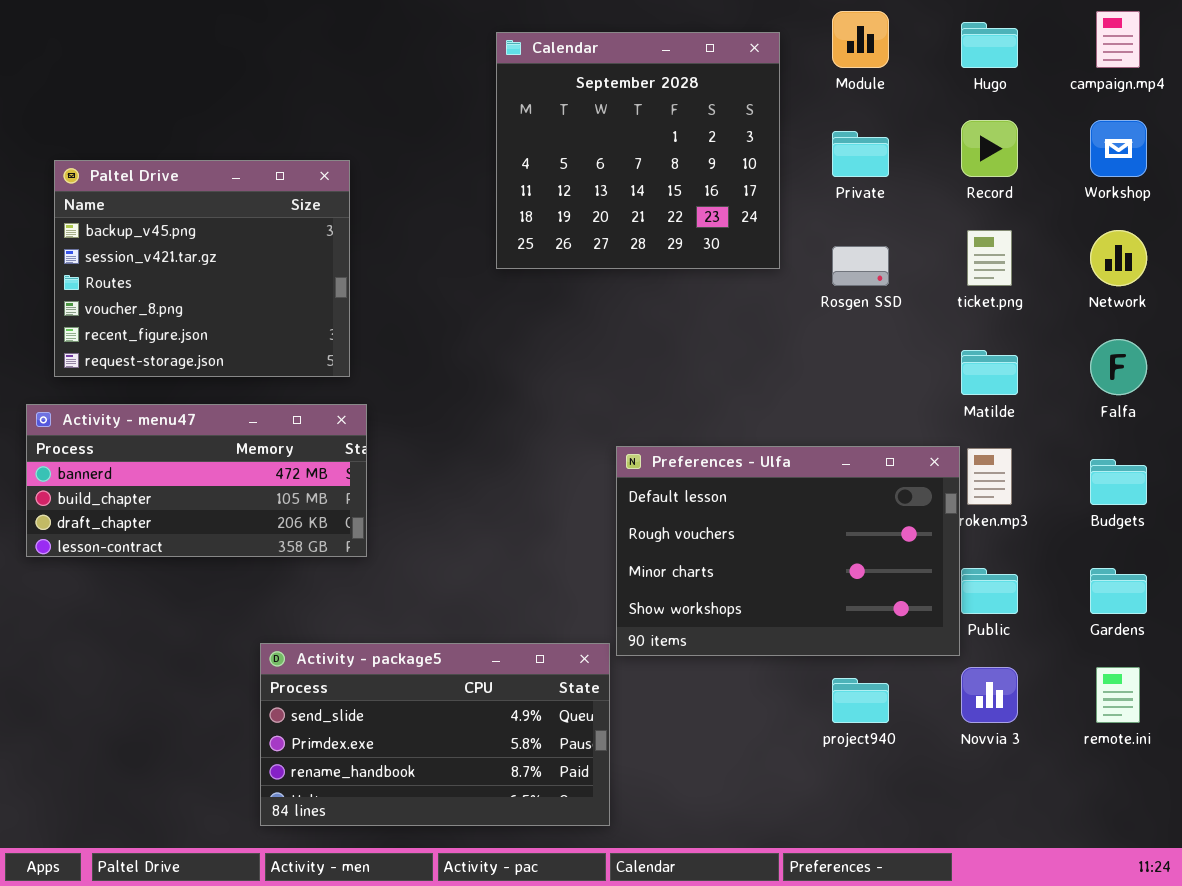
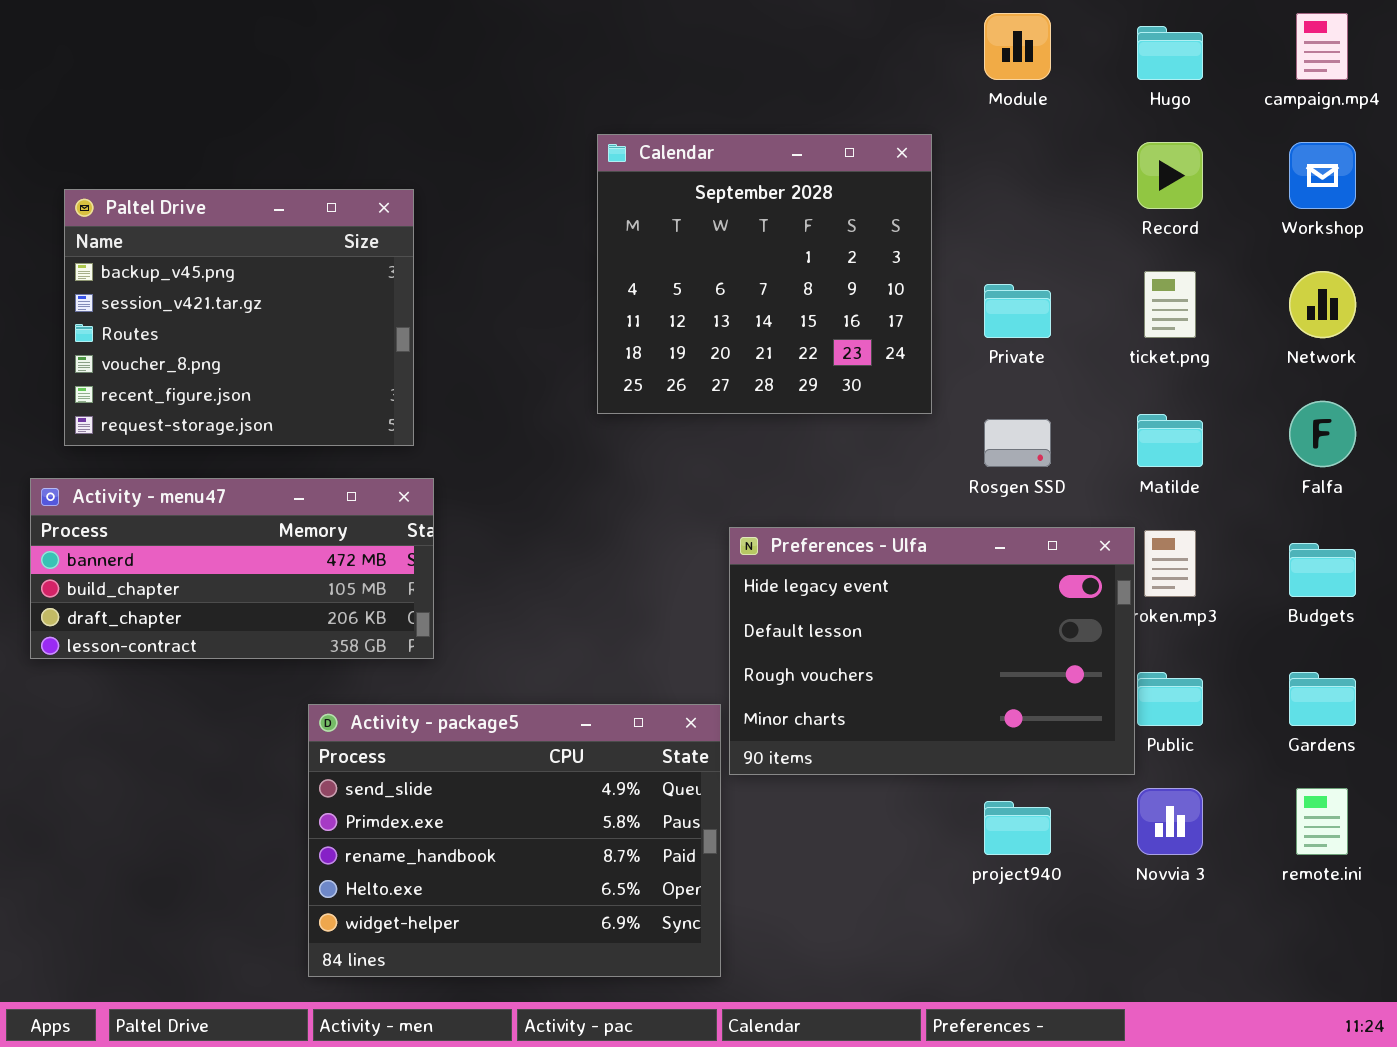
Calendar: [496,32,780,269] -> [597,134,932,414], moved
Private: [832,131,889,177] -> [984,284,1051,338], moved
Rosgen SSD: [832,246,889,286] -> [984,419,1051,467], moved
Preferences - Ulfa: [616,446,960,656] -> [729,527,1135,775], scrolled up 1 row
Activity - package5: [260,643,610,826] -> [308,704,721,977], resized

